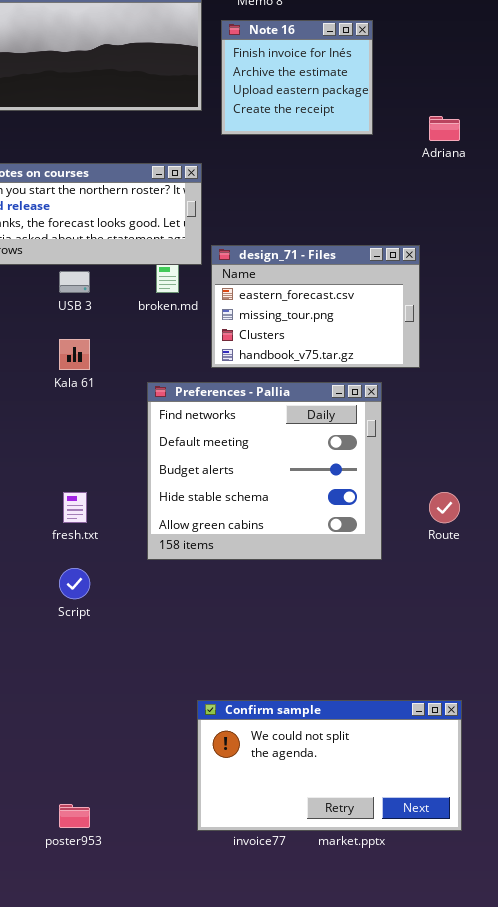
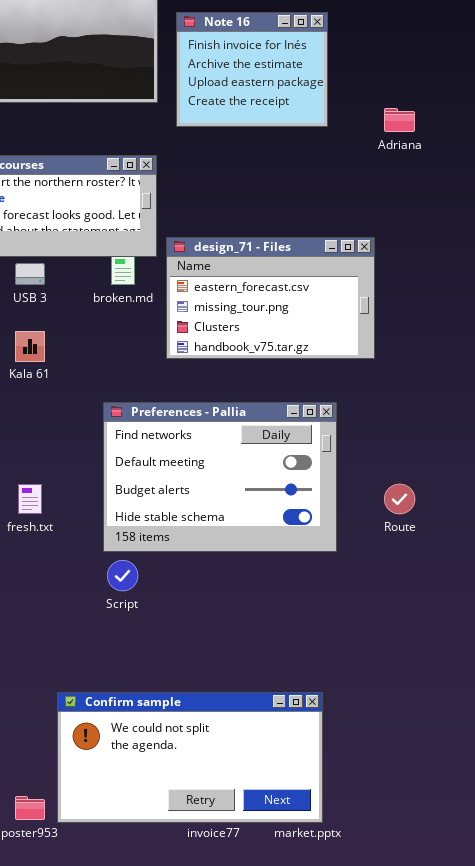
Preferences - Pallia: [147,382,382,560] -> [103,402,337,552], resized
Script: [59,568,90,599] -> [107,560,138,591], moved
Confirm sample: [197,700,462,831] -> [57,692,323,823], moved

